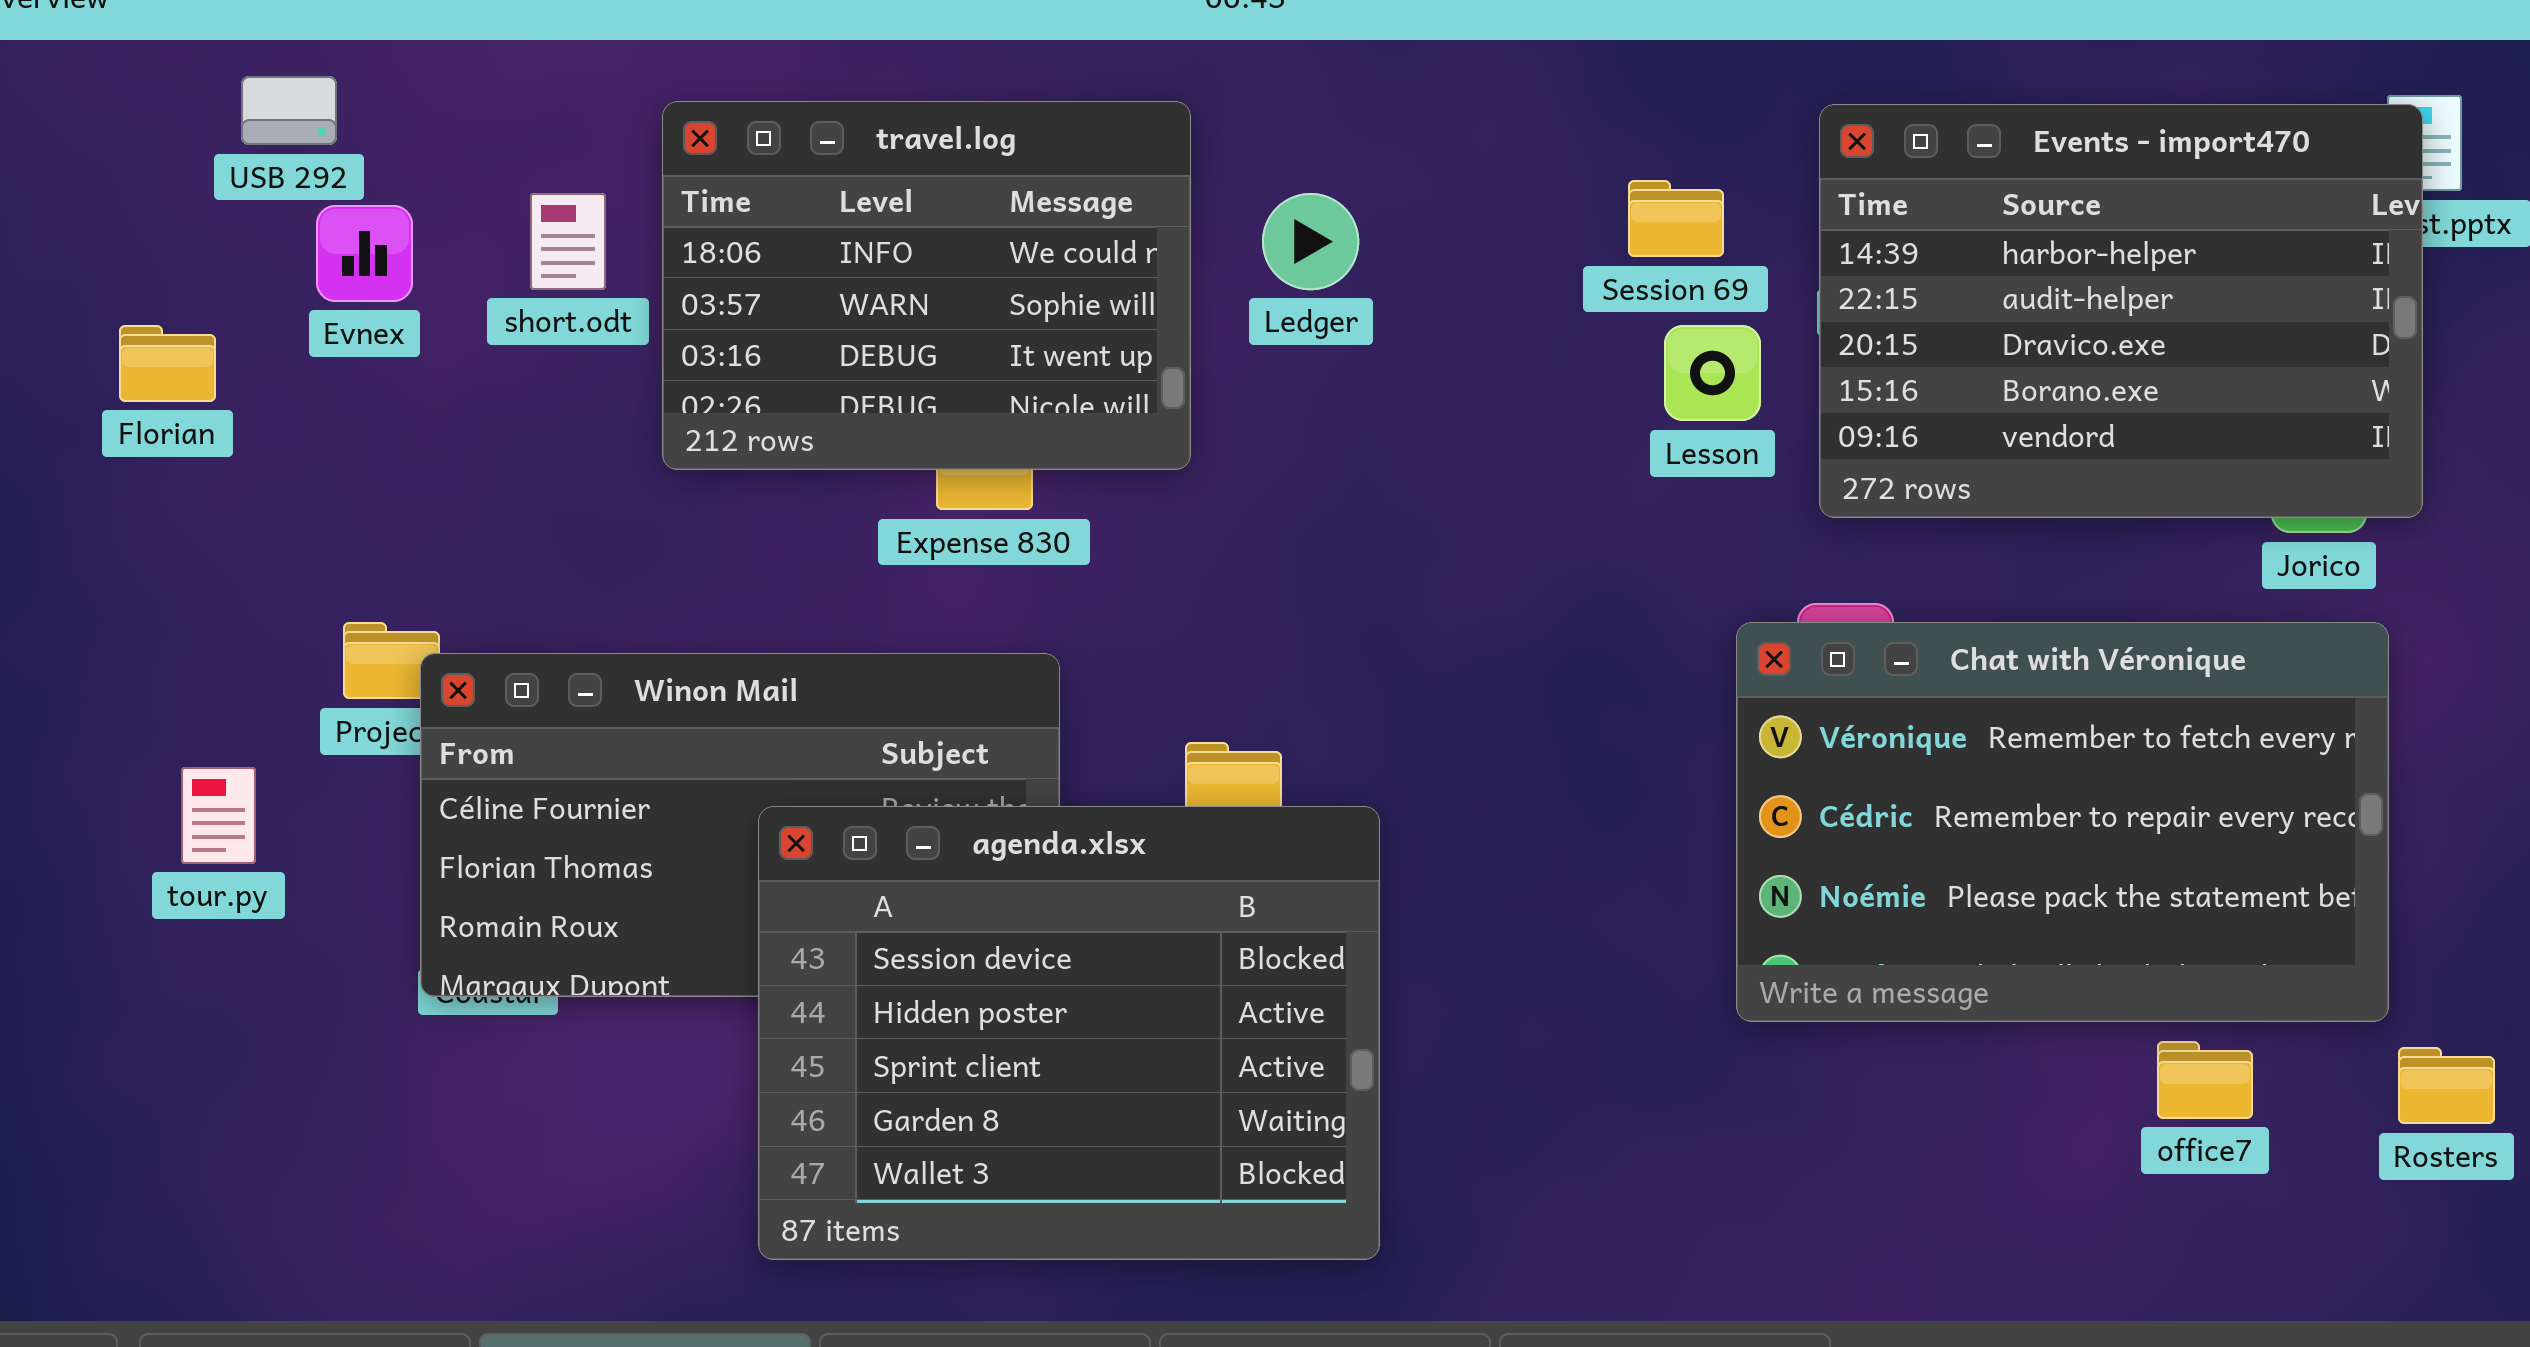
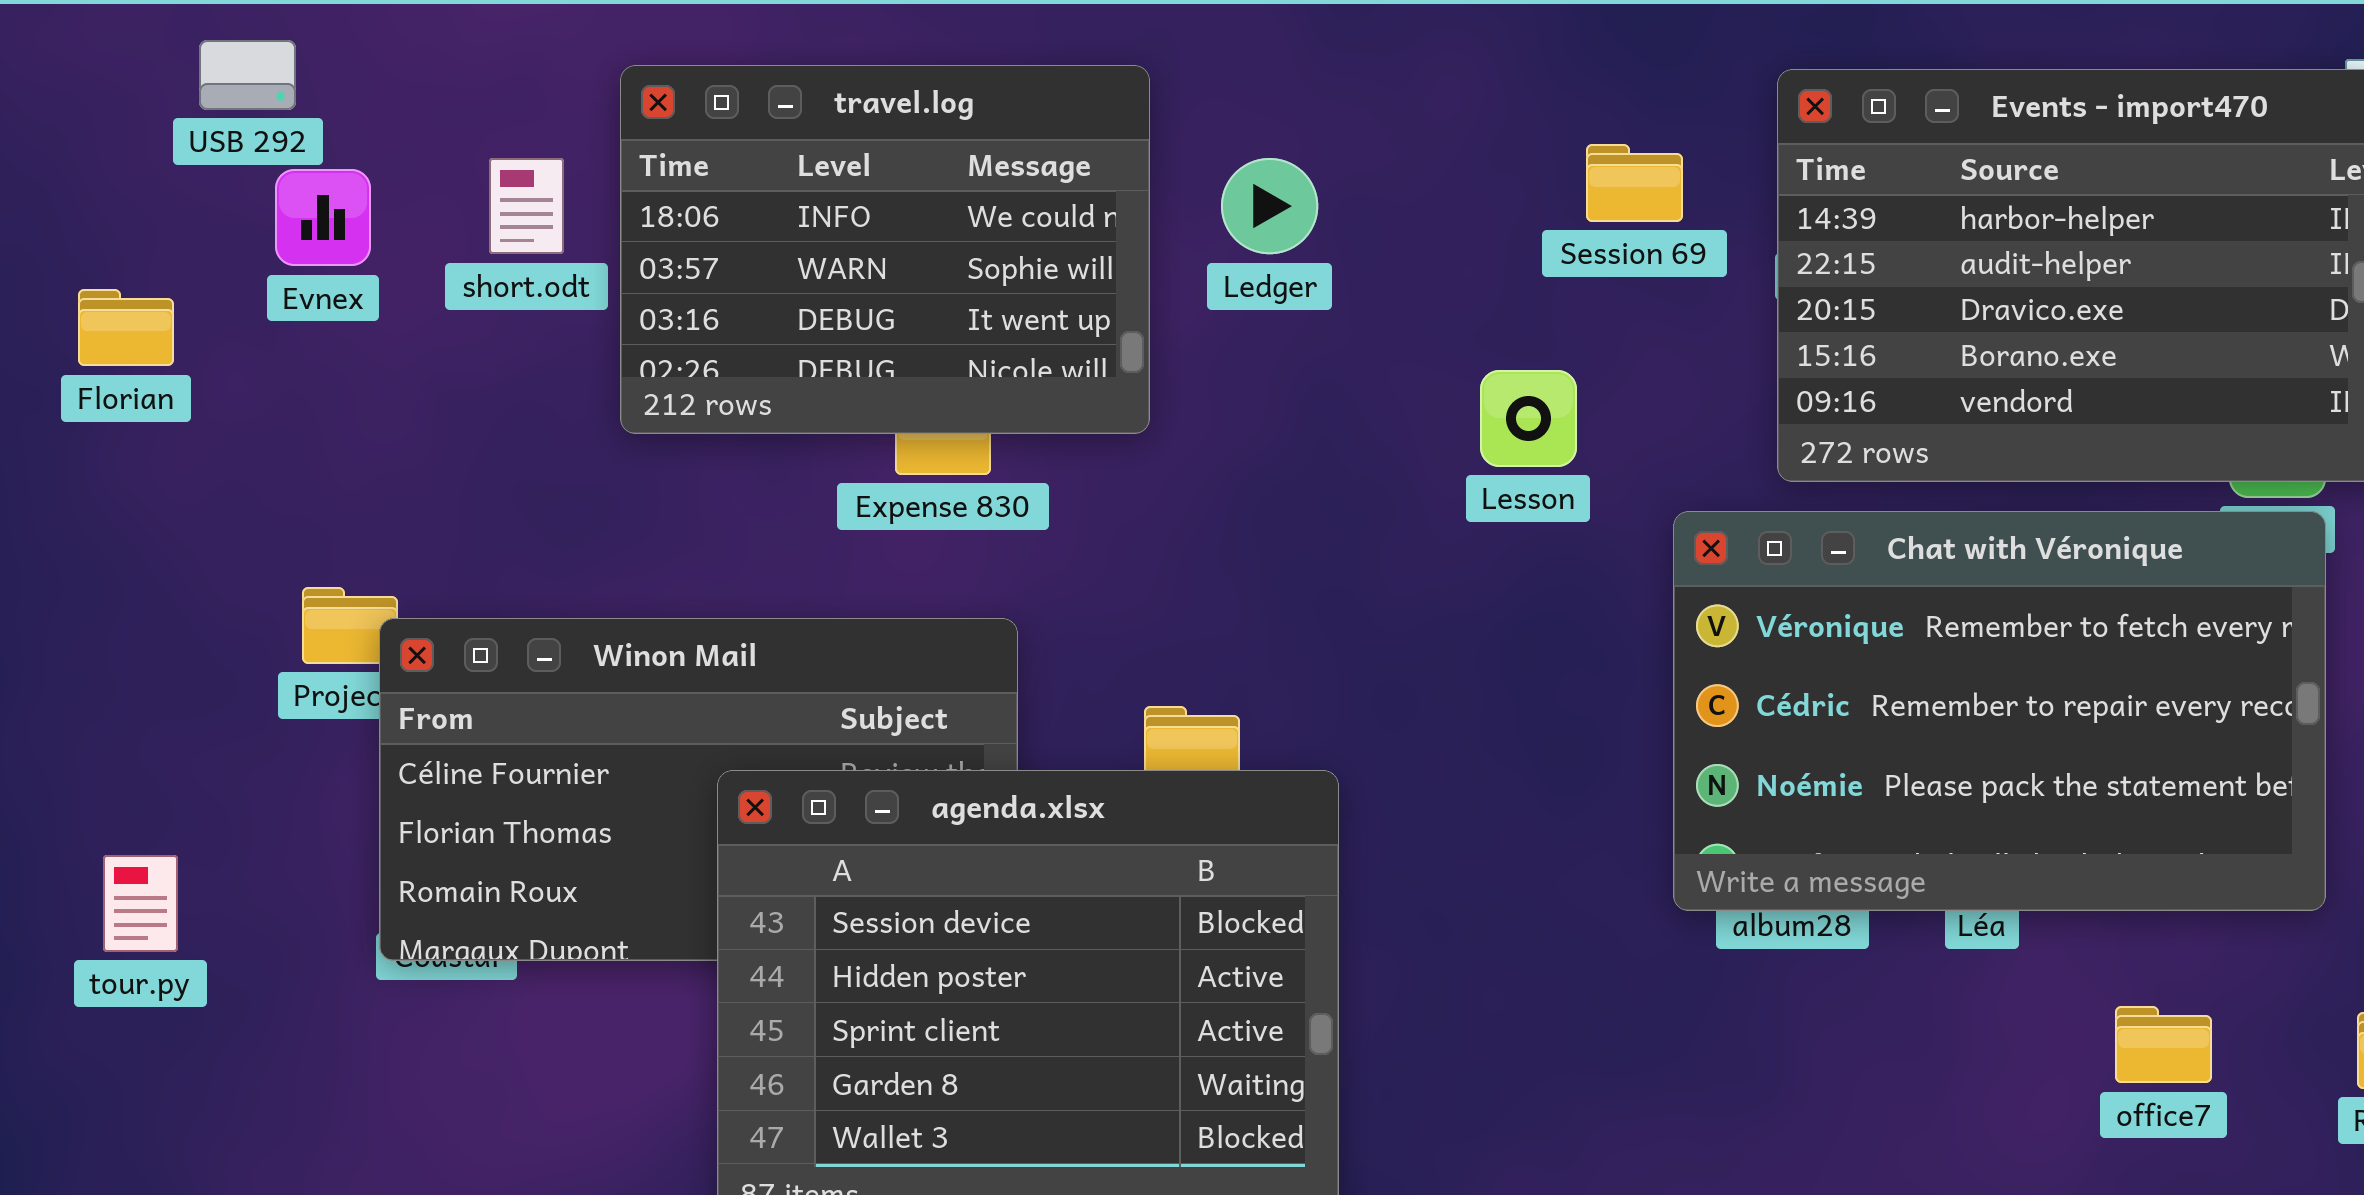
Lesson: [1664,325,1761,421] -> [1480,370,1577,467], moved
Chat with Véronique: [1736,622,2389,1022] -> [1673,511,2326,911], moved
tour.py: [181,767,256,864] -> [103,855,178,952], moved

